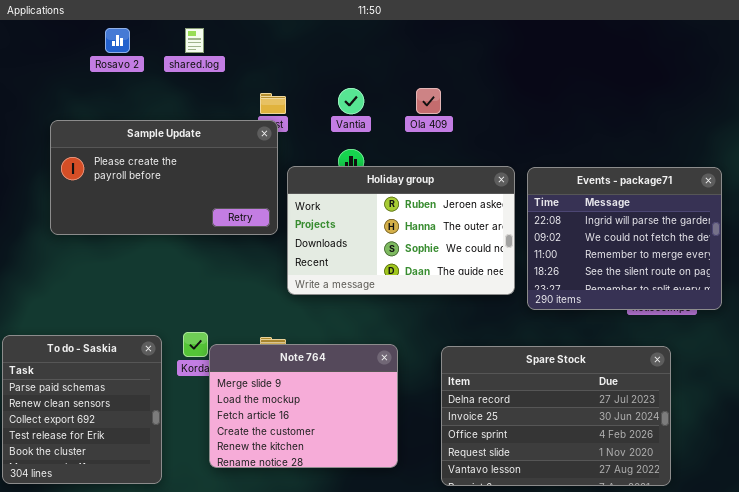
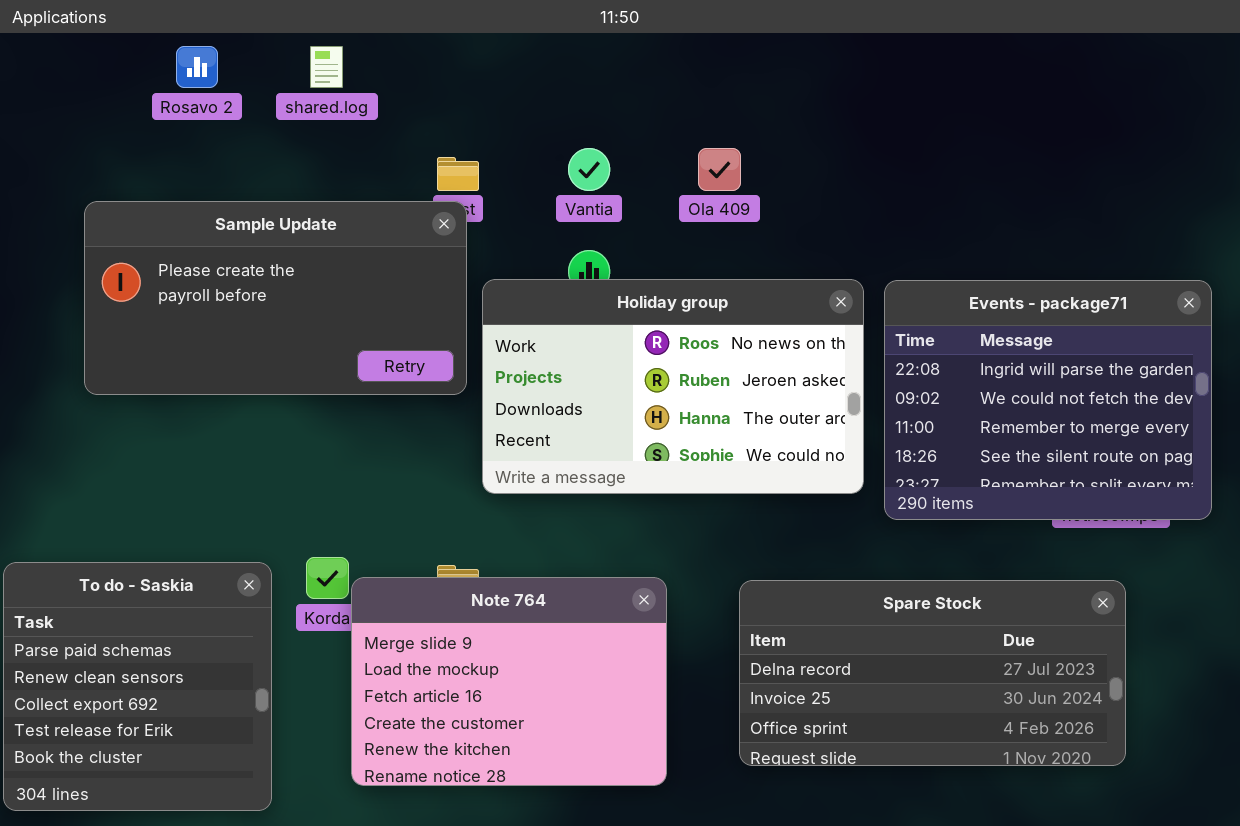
Holiday group: [287,166,515,295] -> [482,279,864,494], scrolled up 1 row
Spare Stock: [441,346,671,486] -> [739,580,1126,766], resized

